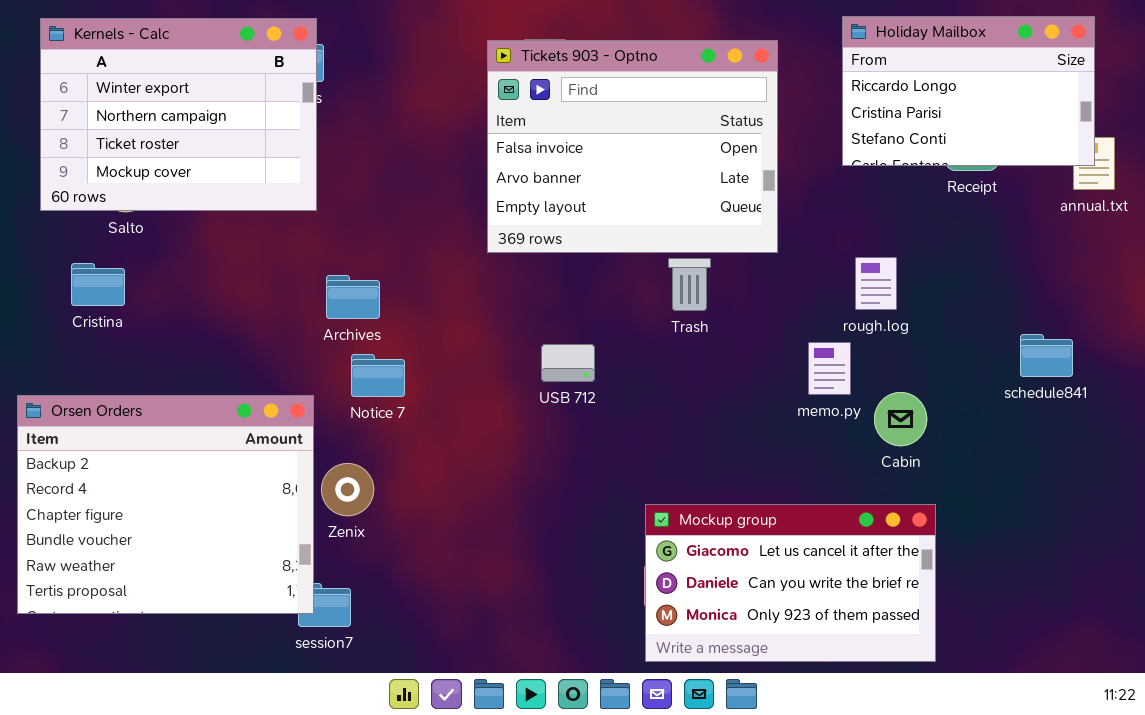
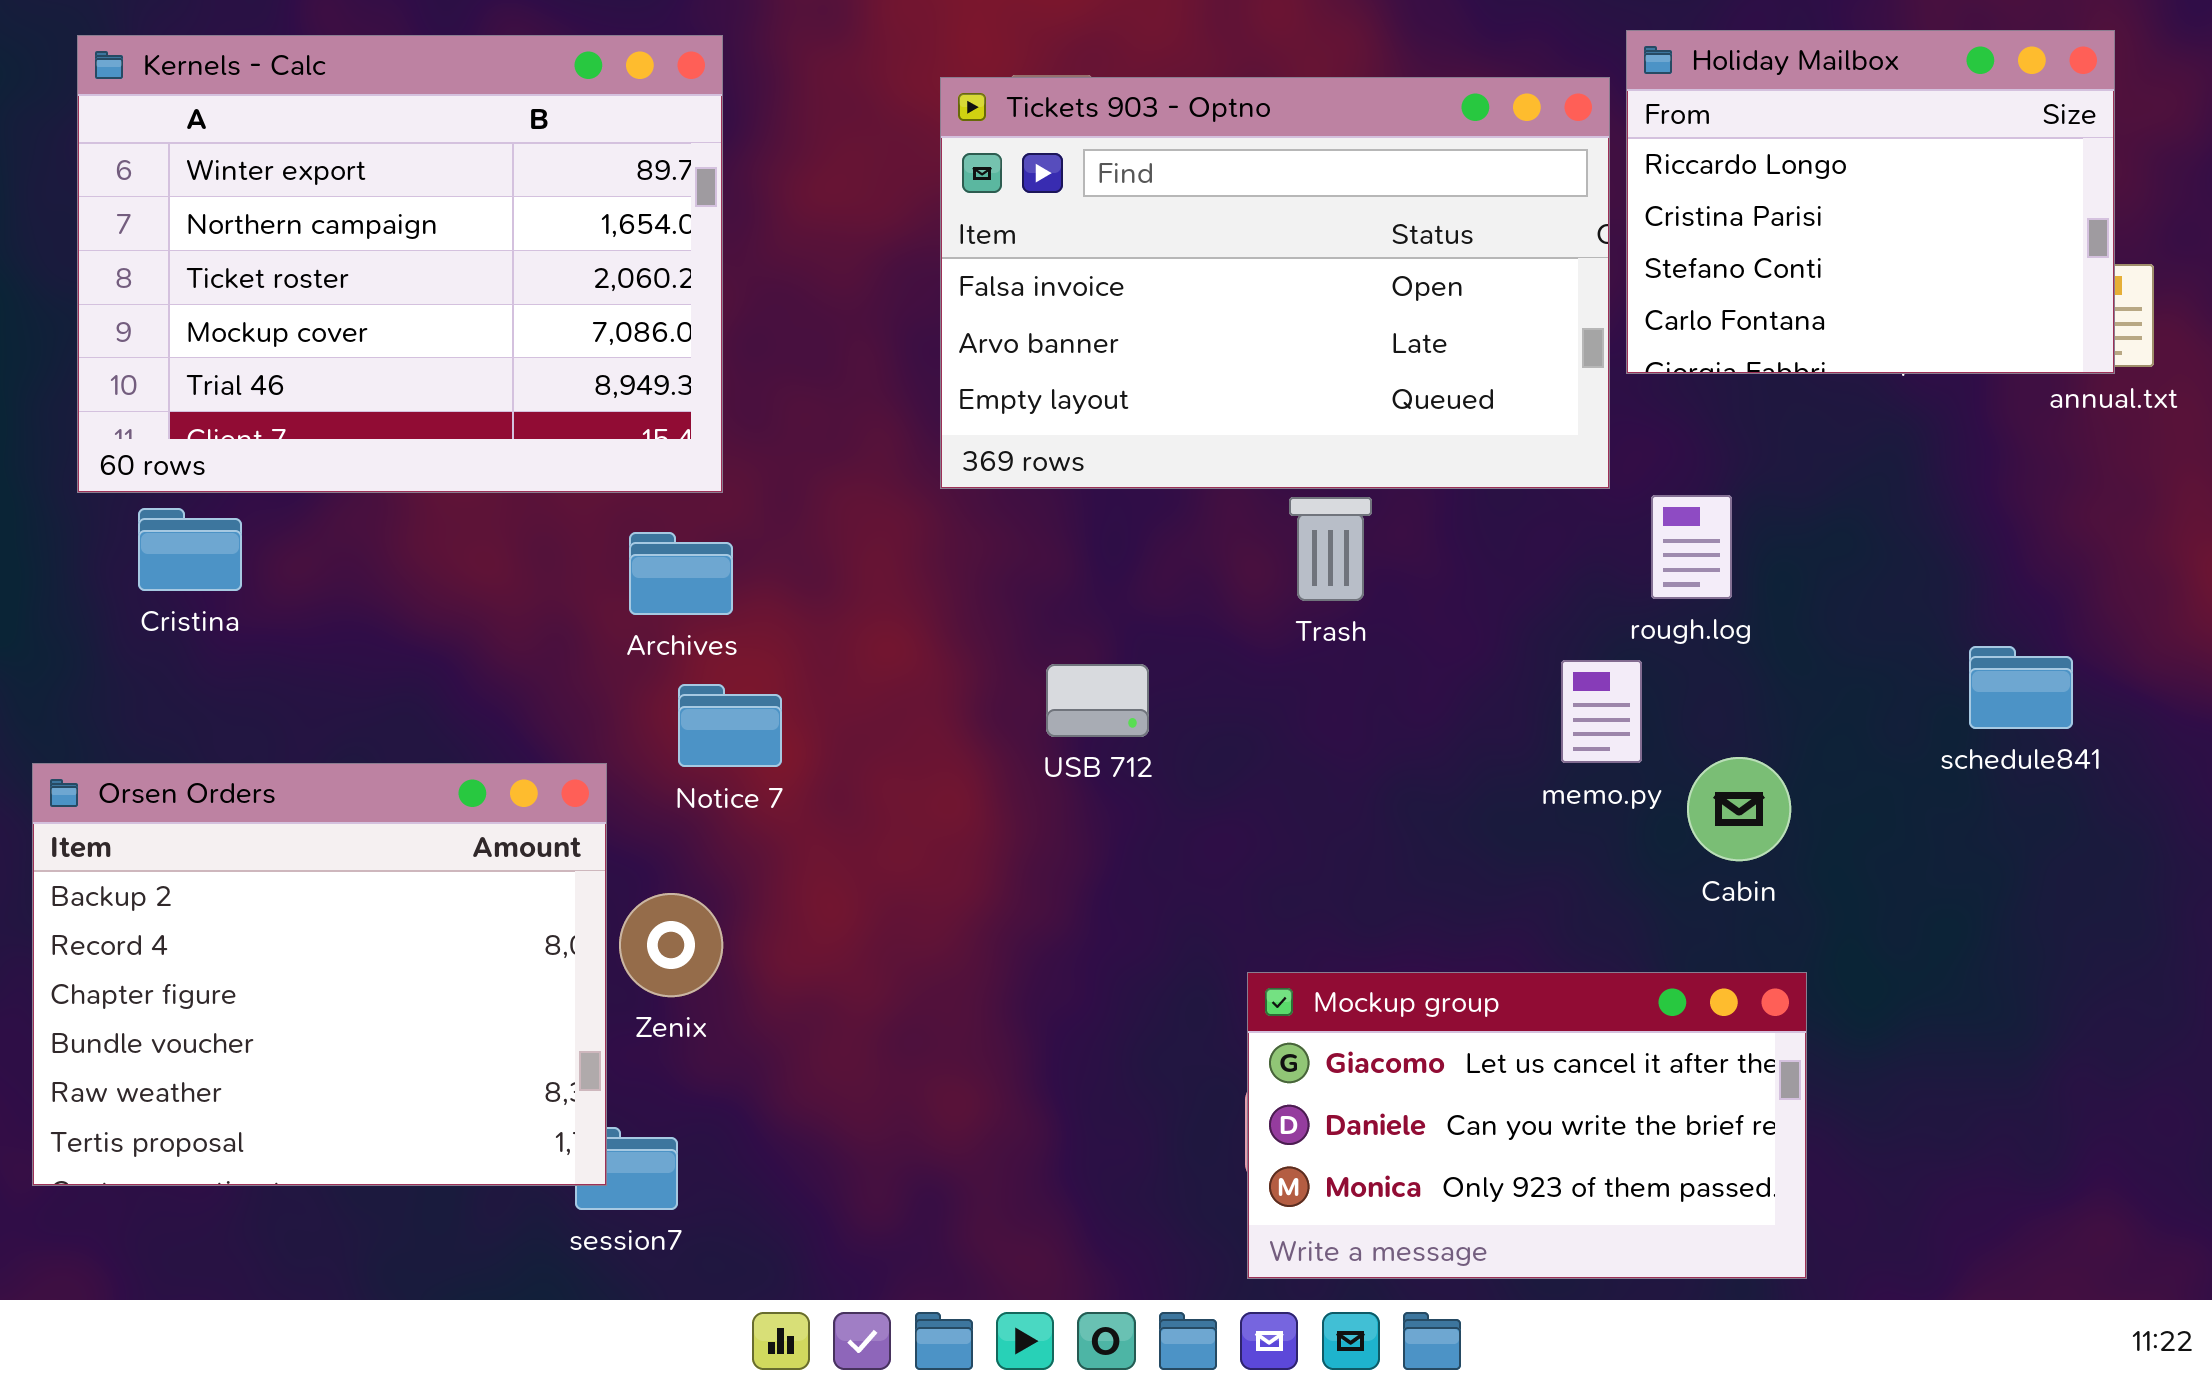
Holiday Mailbox: [842,16,1095,166] -> [1626,30,2115,374], resized
Kernels - Calc: [40,18,317,211] -> [77,35,723,493], resized
Tickets 903 - Optno: [487,40,778,253] -> [940,77,1610,489], resized

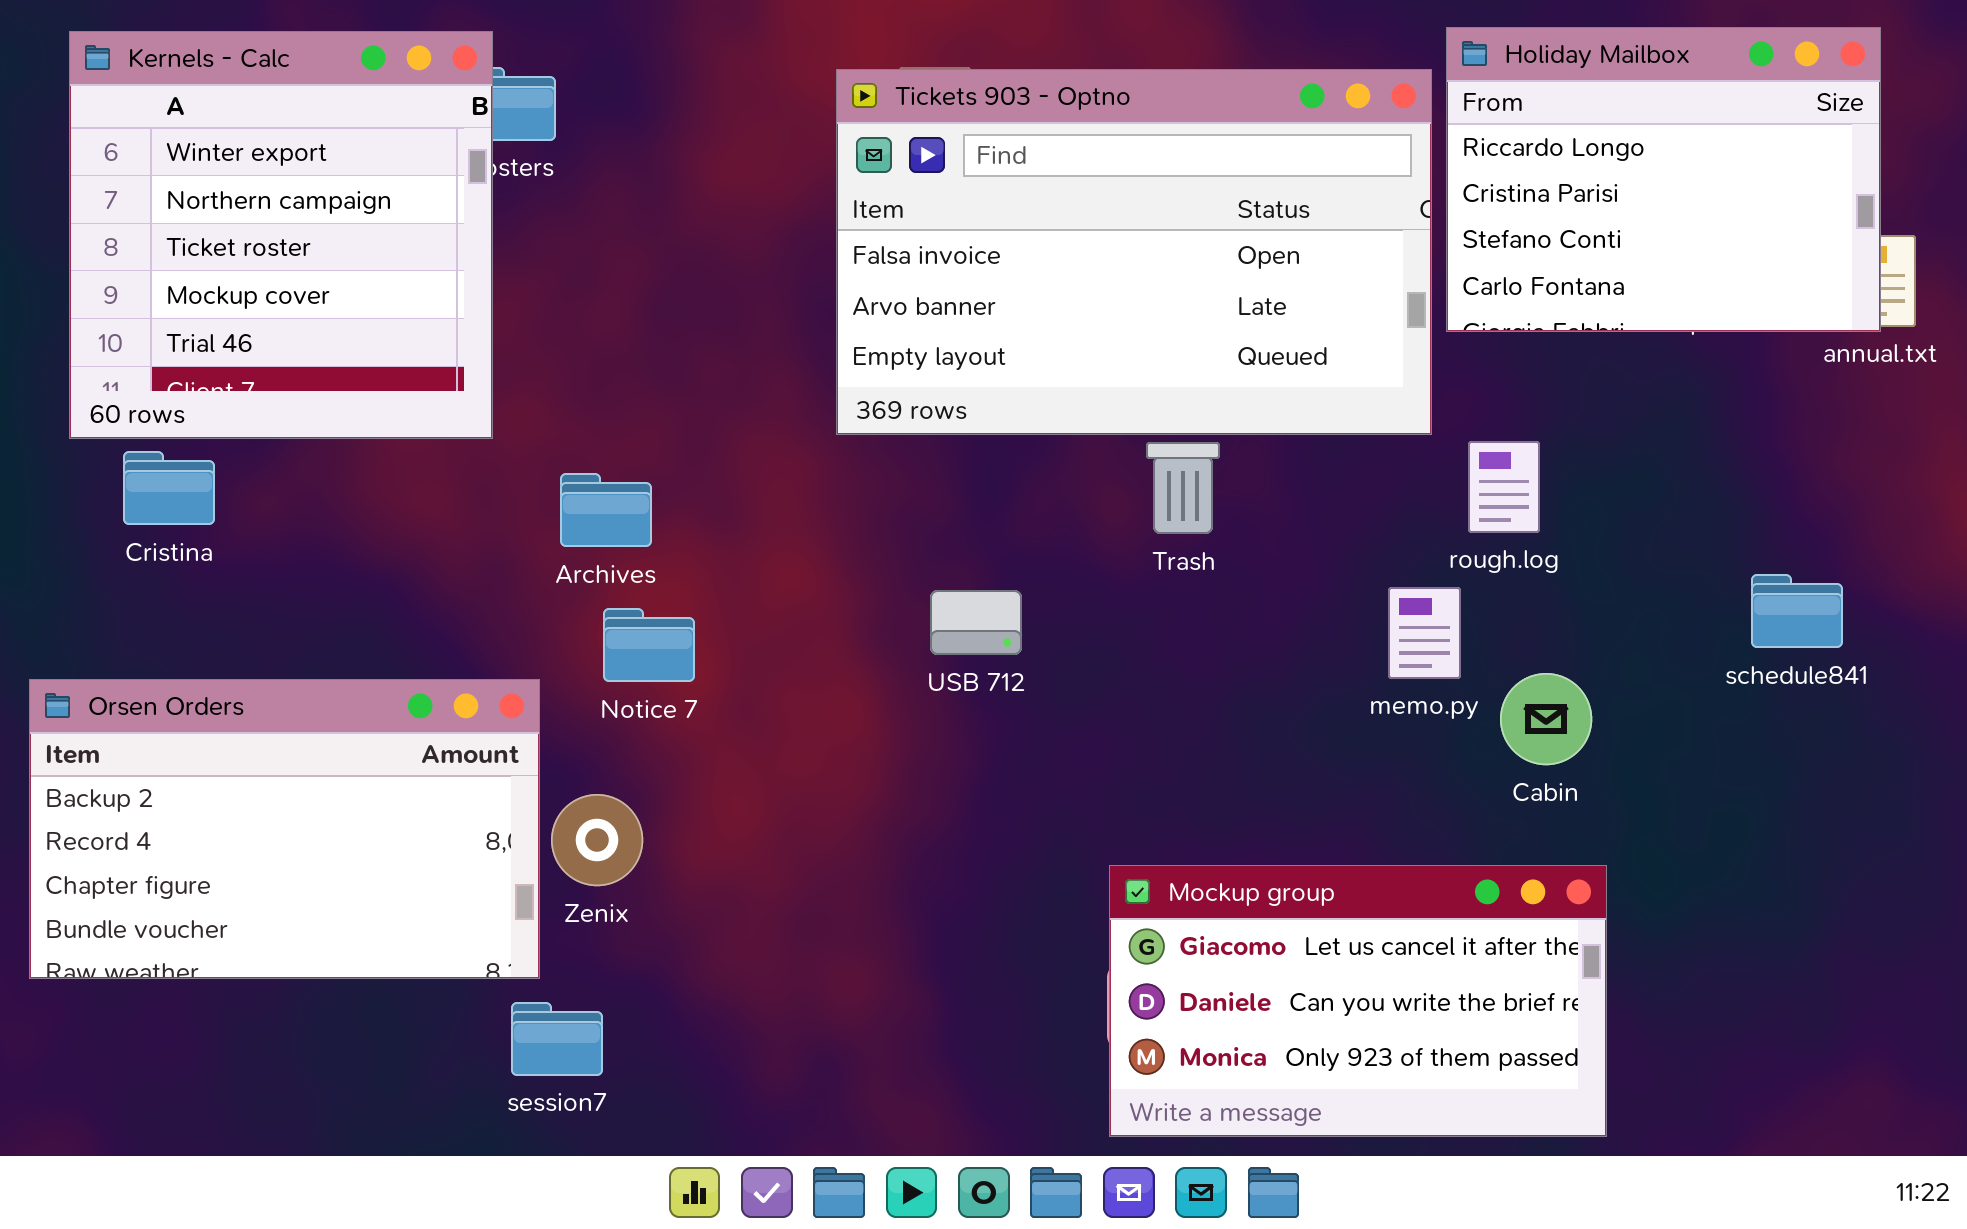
Kernels - Calc: [77,35,723,493] -> [69,31,493,439], resized
Orsen Orders: [32,763,607,1186] -> [29,679,540,979], resized

